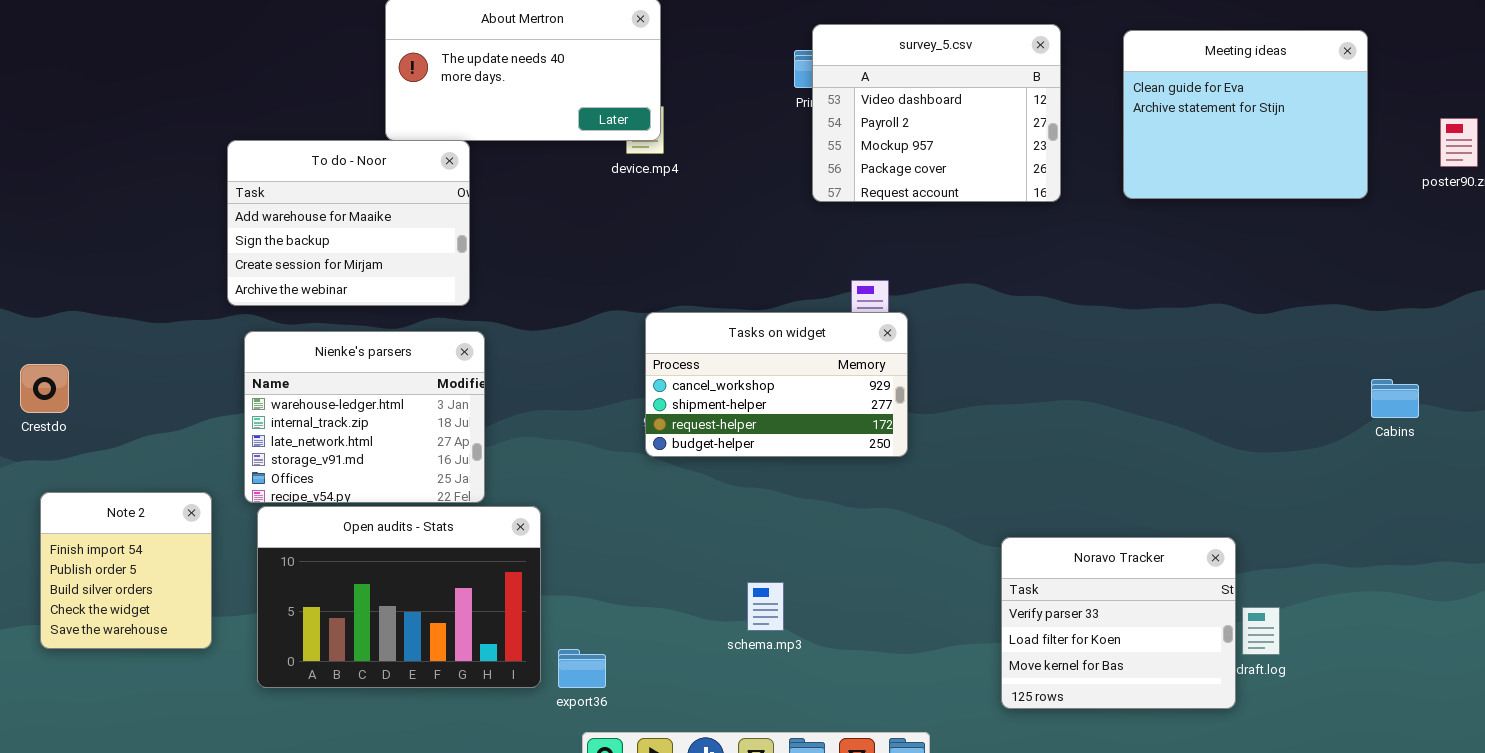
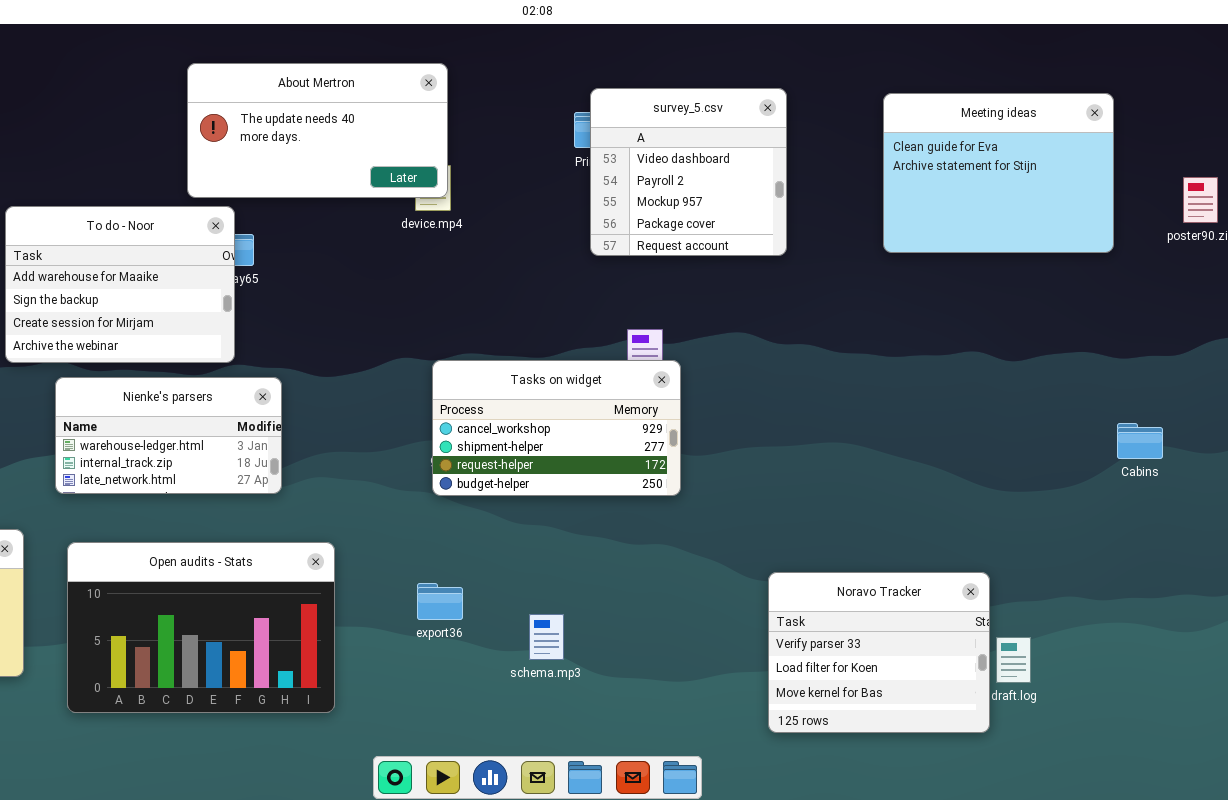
survey_5.csv: [812,24,1061,202] -> [590,88,787,256], resized
To do - Noor: [227,140,470,306] -> [5,206,235,363], moved
Nienke's parsers: [244,331,485,503] -> [55,377,282,494], resized
export36: [558,649,606,688] -> [417,583,463,620], moved

